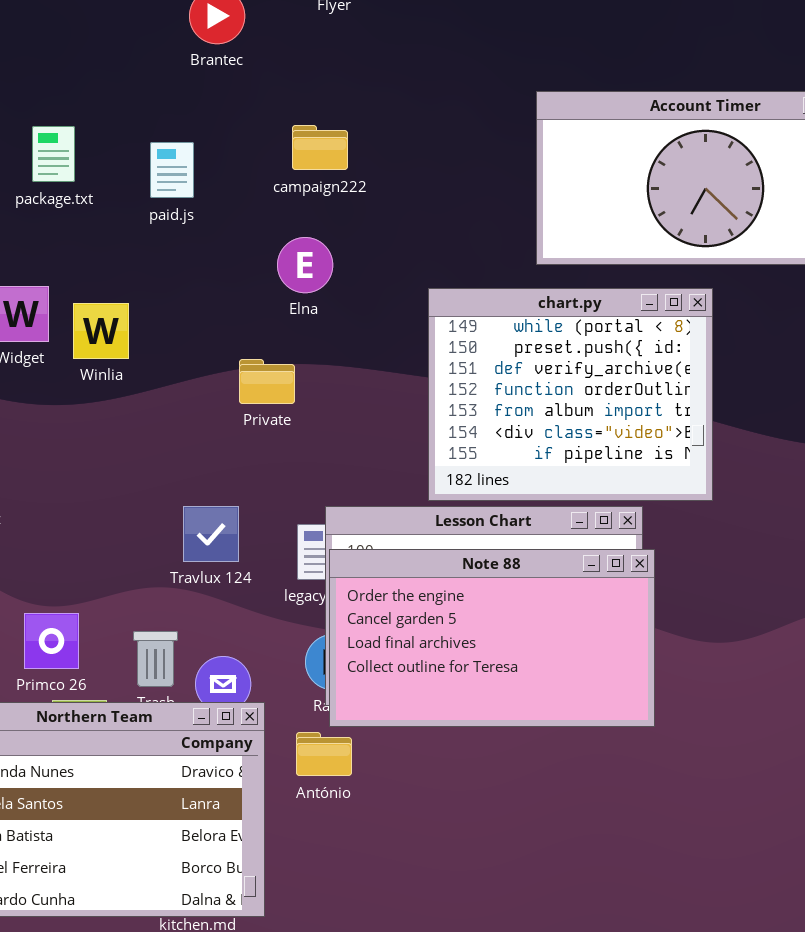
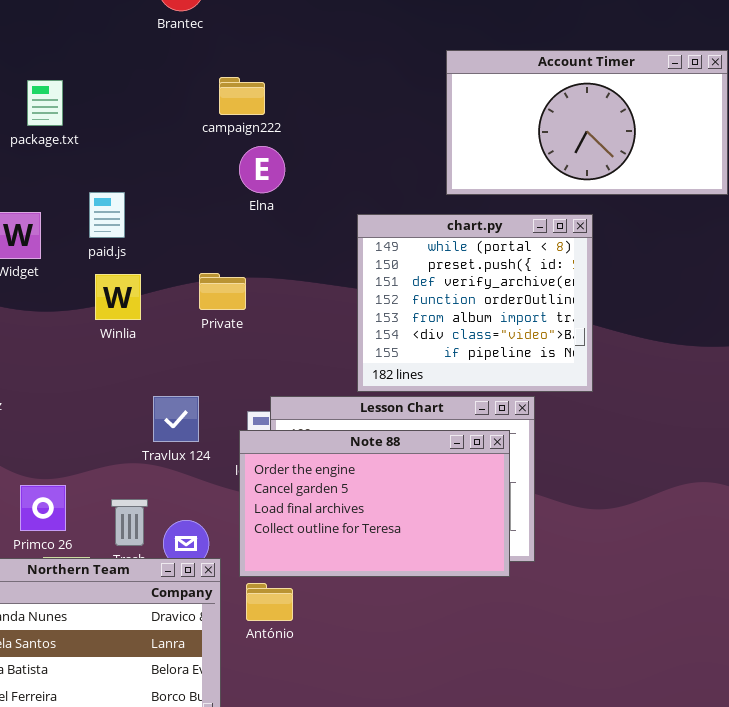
campaign222: [292,125,348,170] -> [219,77,265,115], moved
paid.js: [150,142,194,198] -> [89,192,125,238], moved
Elna: [277,237,333,293] -> [239,146,285,193], moved
Winlia: [73,303,129,359] -> [95,274,141,320], moved
Note 88: [329,549,655,727] -> [239,430,510,577], moved

